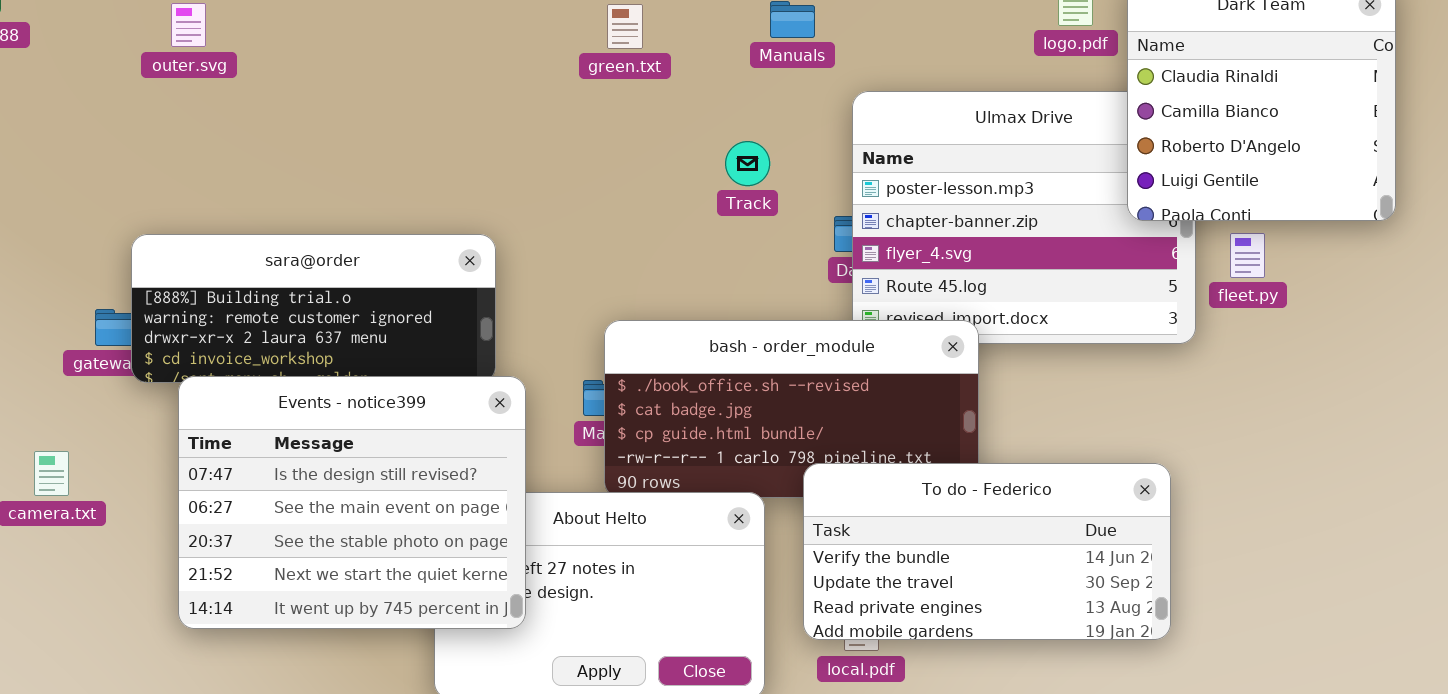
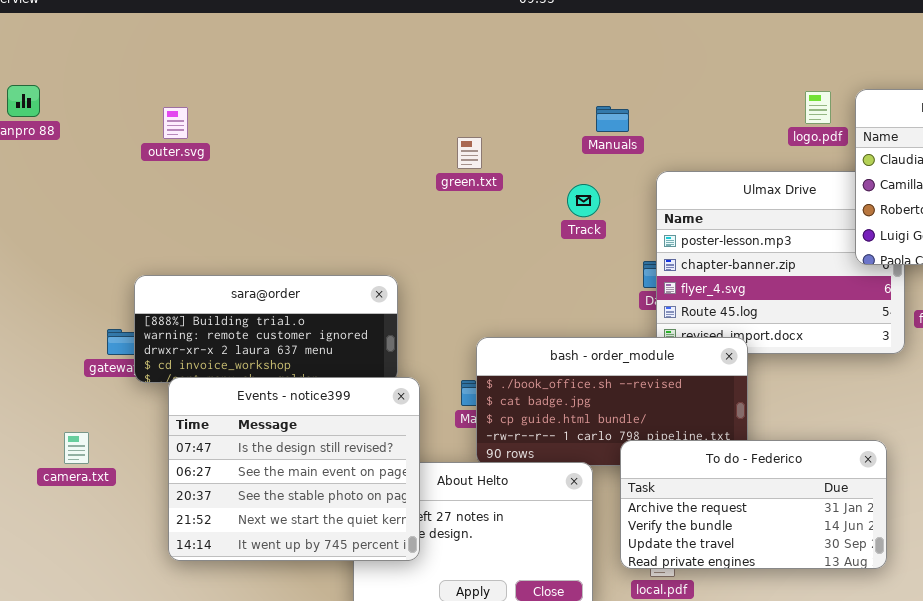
green.txt: [607,4,643,49] -> [457,137,482,169], moved
Track: [725,141,770,186] -> [567,184,600,217], moved
To do - Federico: [803,463,1171,640] -> [620,440,887,569], scrolled up 1 row

